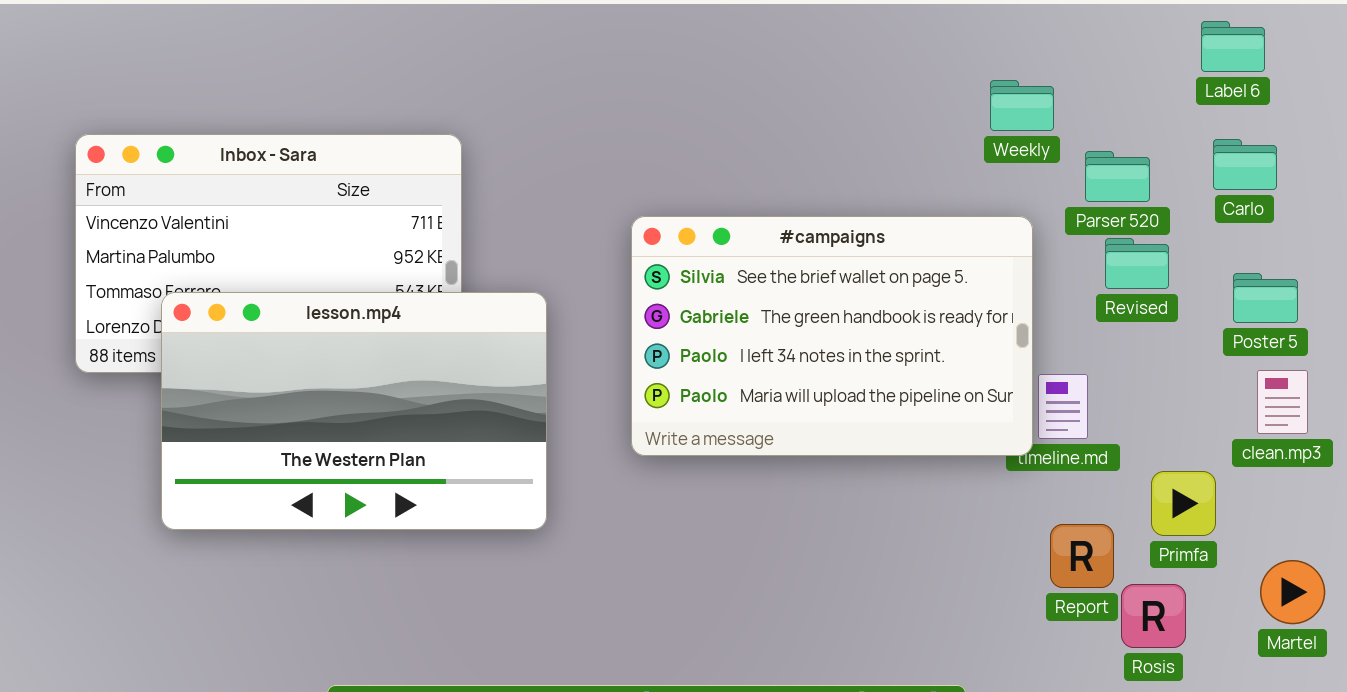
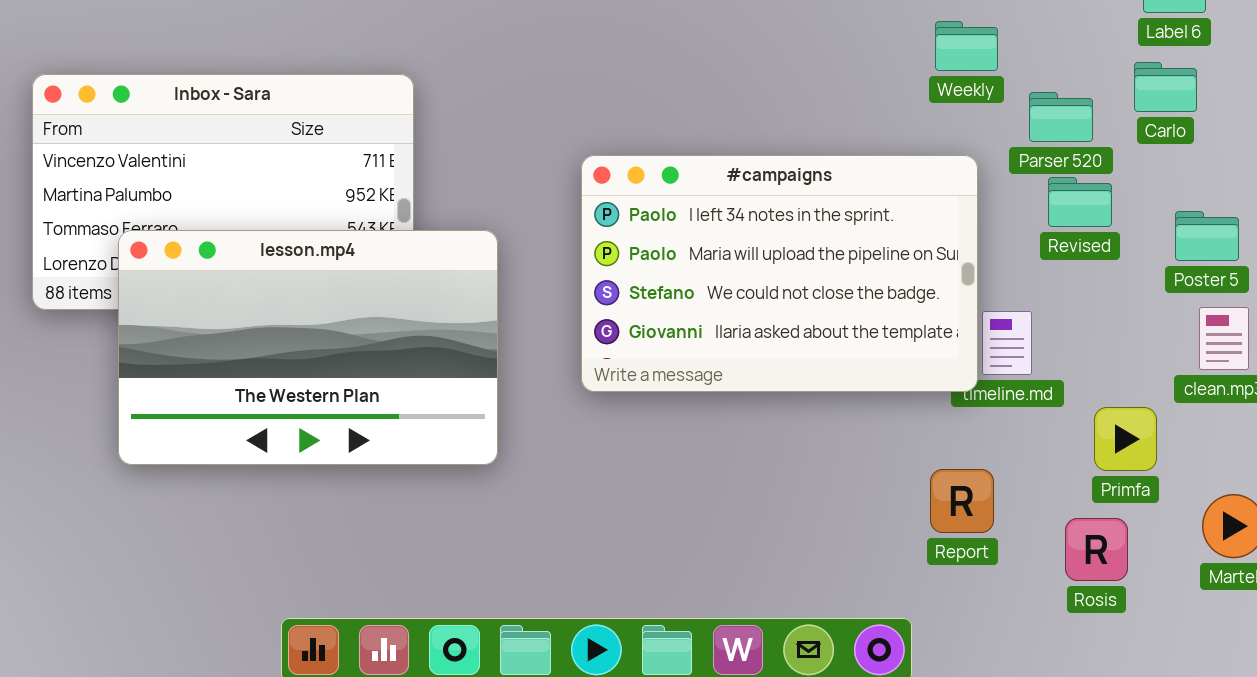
Carlo: [1213,139,1277,190] -> [1134,62,1197,112], moved
#campaigns: [631,216,1033,456] -> [581,155,978,392], scrolled down 2 rows
Report: [1050,524,1114,588] -> [930,469,994,533], moved

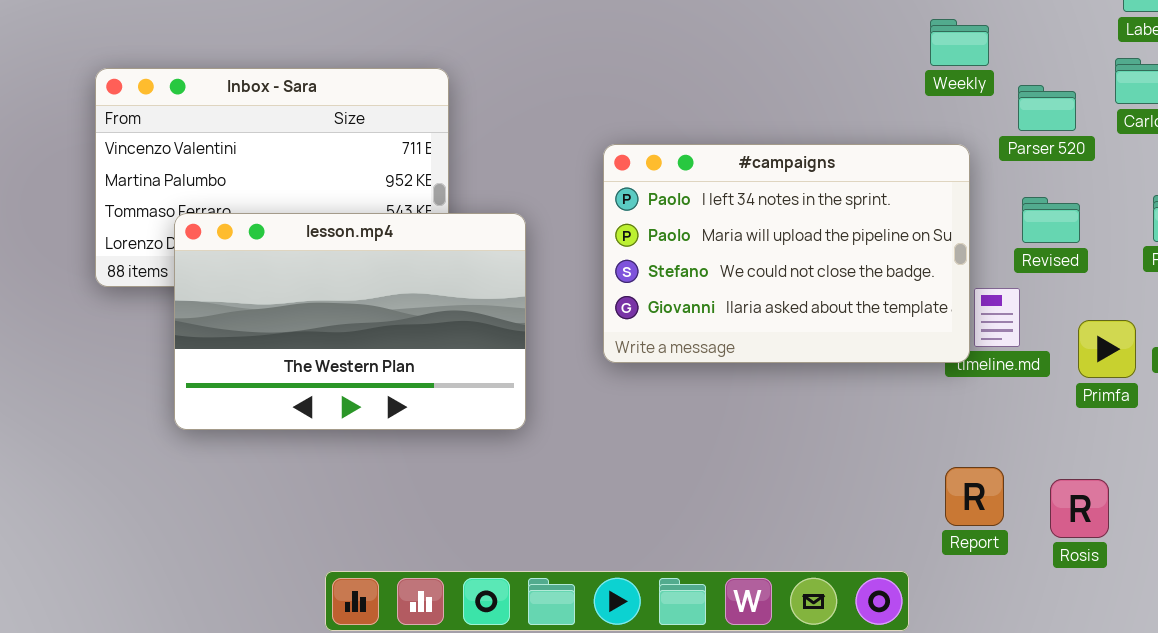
Revised: [1048,177,1112,227] -> [1022,197,1080,243], moved
Primfa: [1094,407,1157,471] -> [1078,320,1136,378], moved
Report: [930,469,994,533] -> [945,467,1004,526], moved

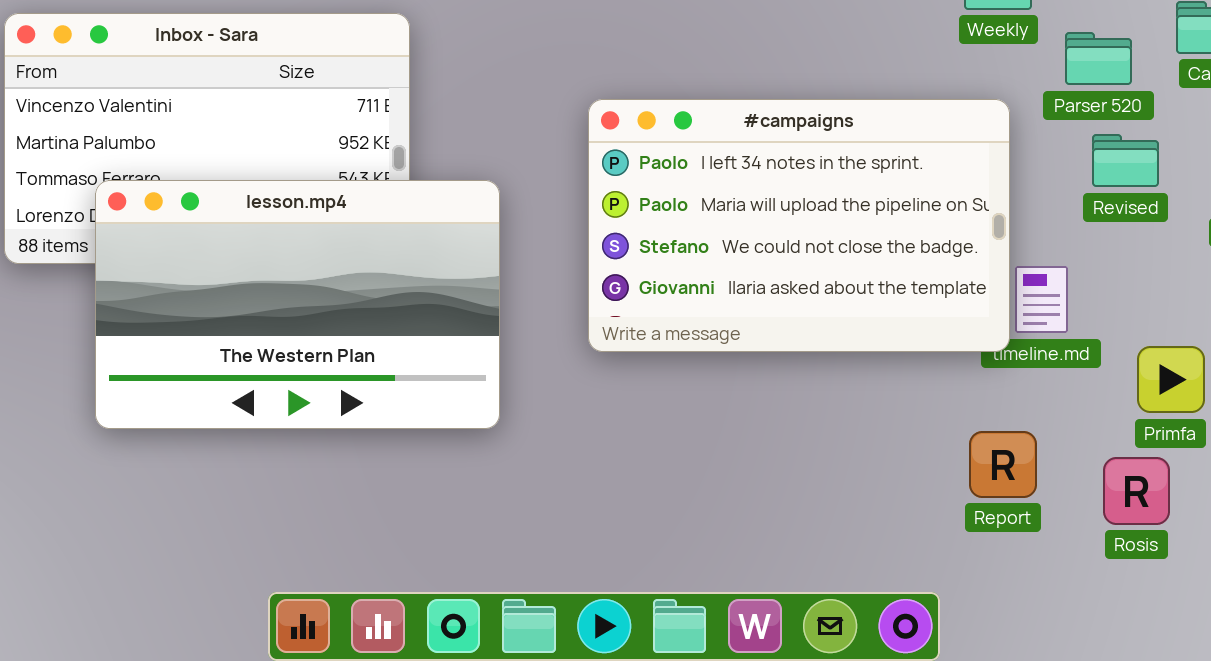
Revised: [1022,197,1080,243] -> [1092,134,1159,187], moved
Primfa: [1078,320,1136,378] -> [1137,346,1205,413], moved
Report: [945,467,1004,526] -> [969,431,1037,498], moved
Rosis: [1050,479,1109,538] -> [1103,457,1170,525], moved

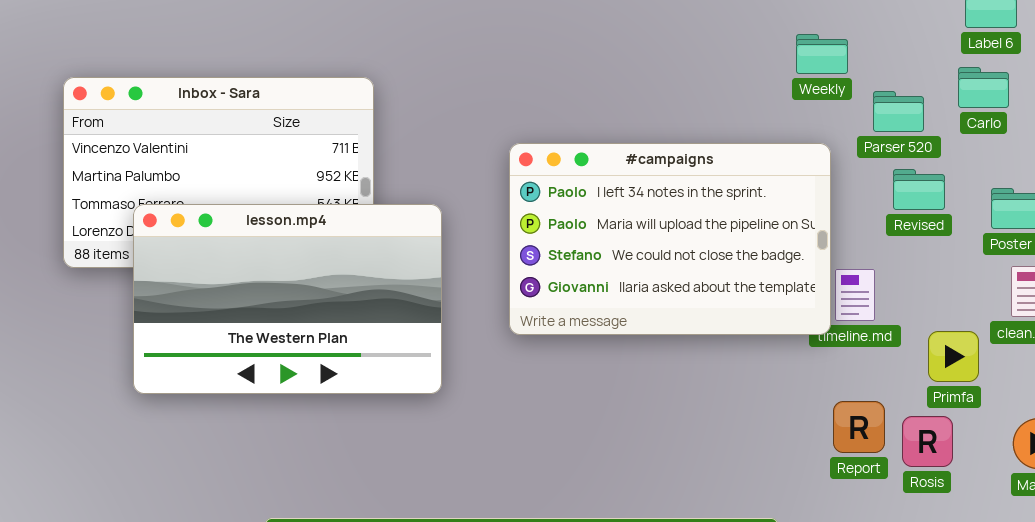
Report: [969,431,1037,498] -> [833,401,885,453], moved

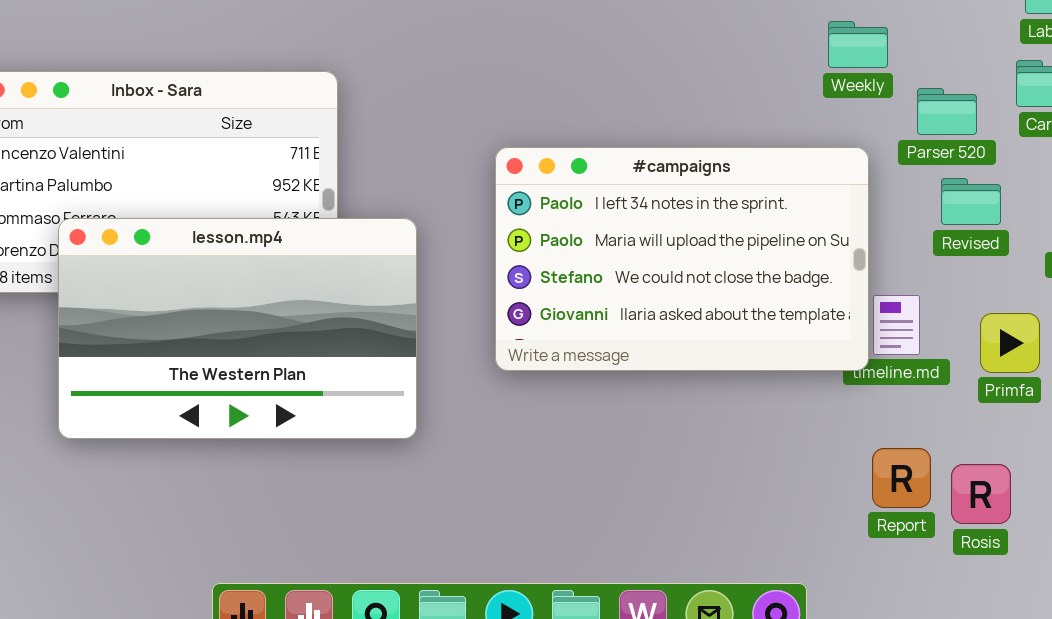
Primfa: [928,331,979,382] -> [980,313,1040,373], moved

